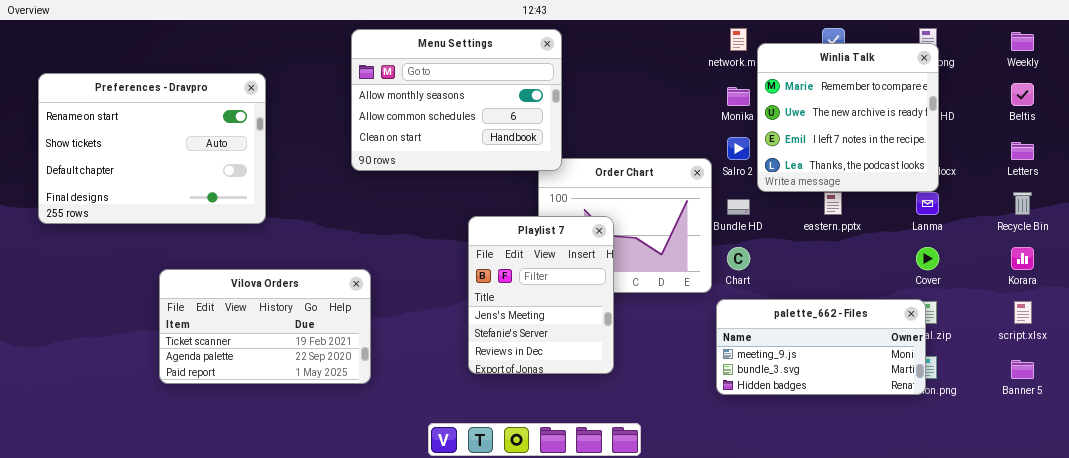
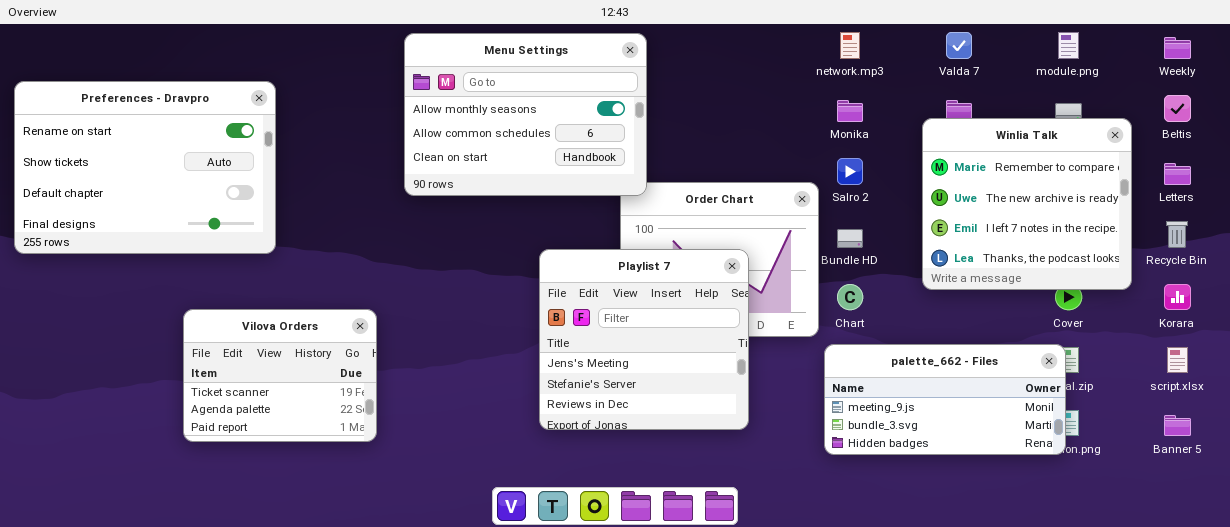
Winlia Talk: [757,43,939,192] -> [922,118,1132,290], moved
Preferences - Dravpro: [38,73,266,224] -> [14,81,276,254], moved
Playlist 7: [468,216,614,374] -> [539,249,749,430], resized
Vilova Orders: [159,269,371,384] -> [183,309,377,442], resized

